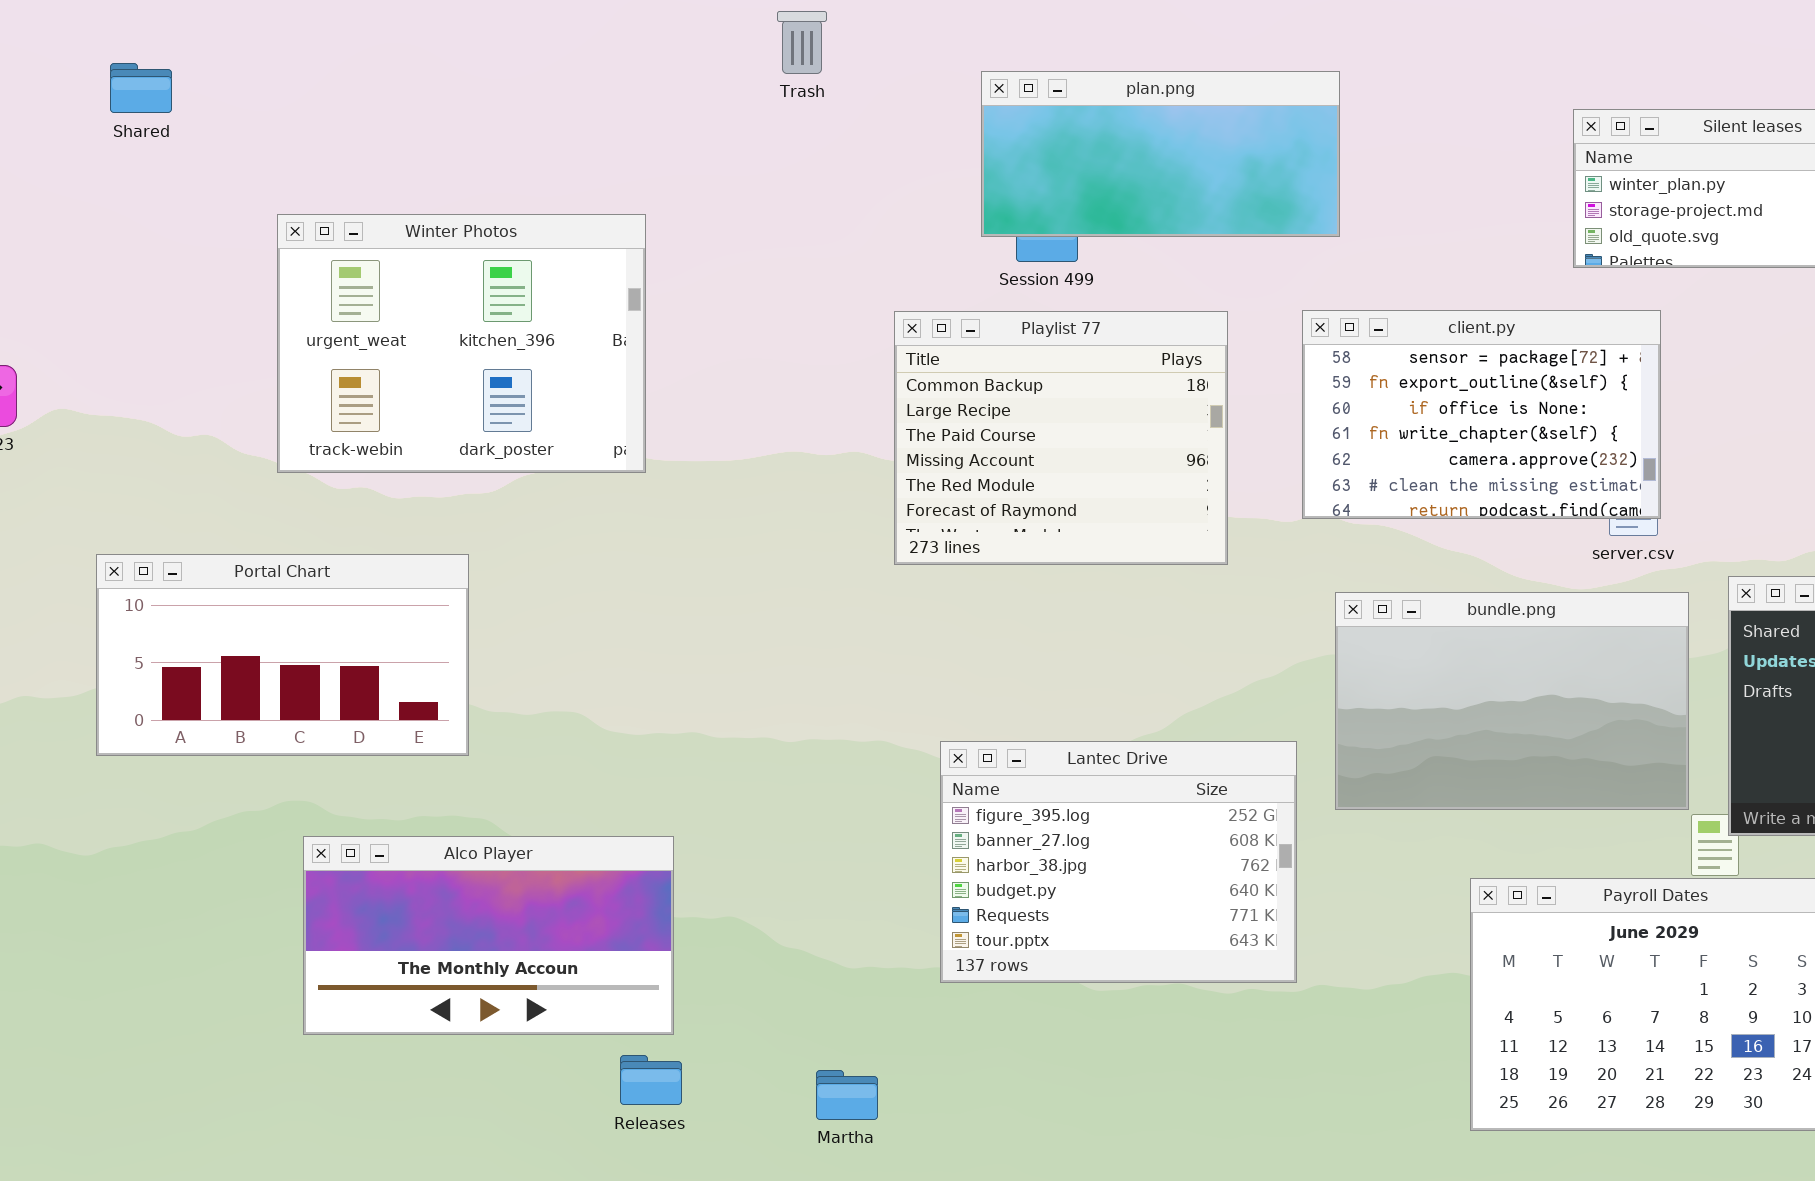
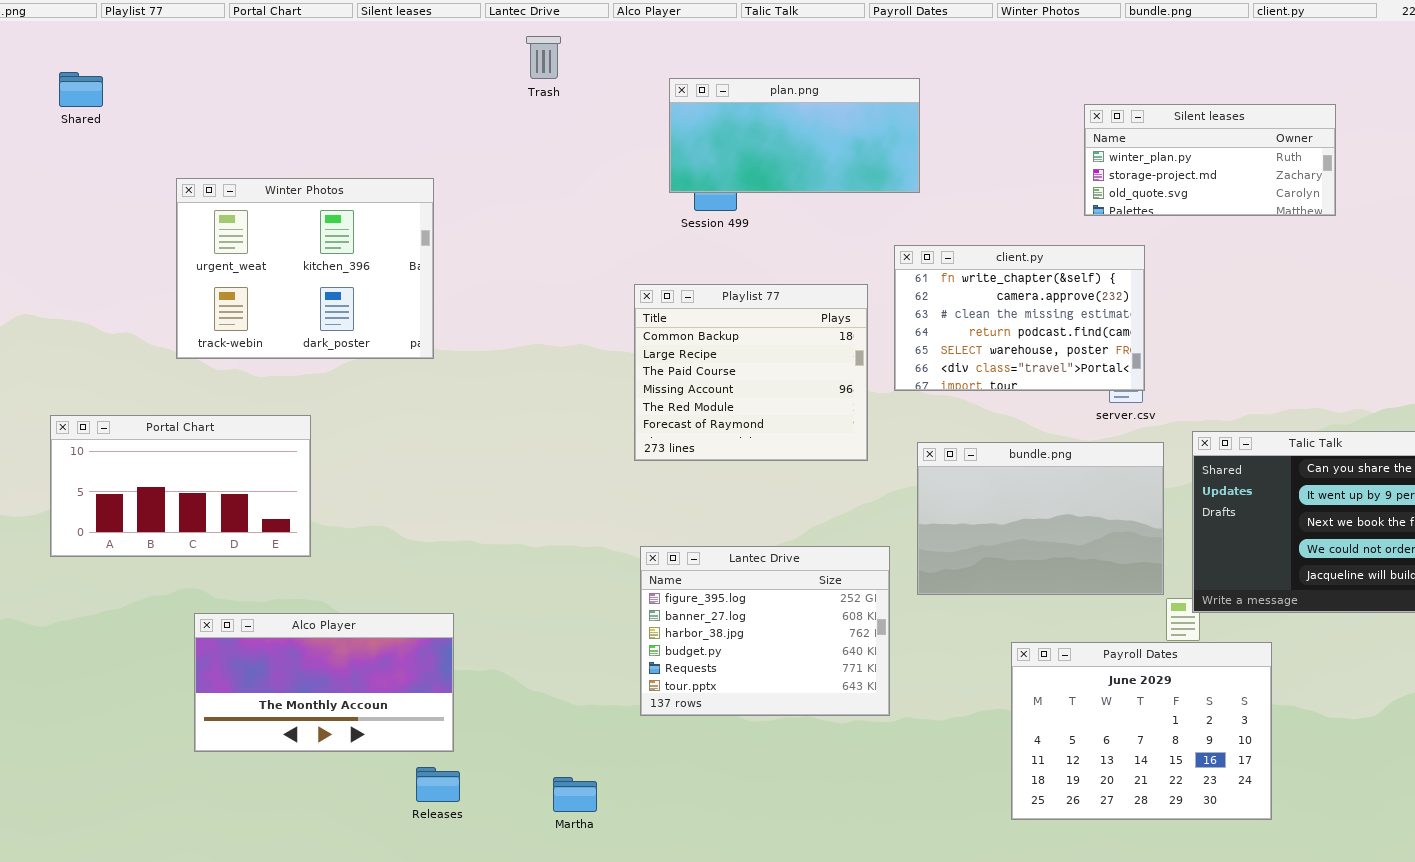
client.py: [1302,310,1661,519] -> [894,245,1145,391], scrolled down 3 rows
Playlist 77: [894,311,1228,565] -> [634,284,868,461], moved

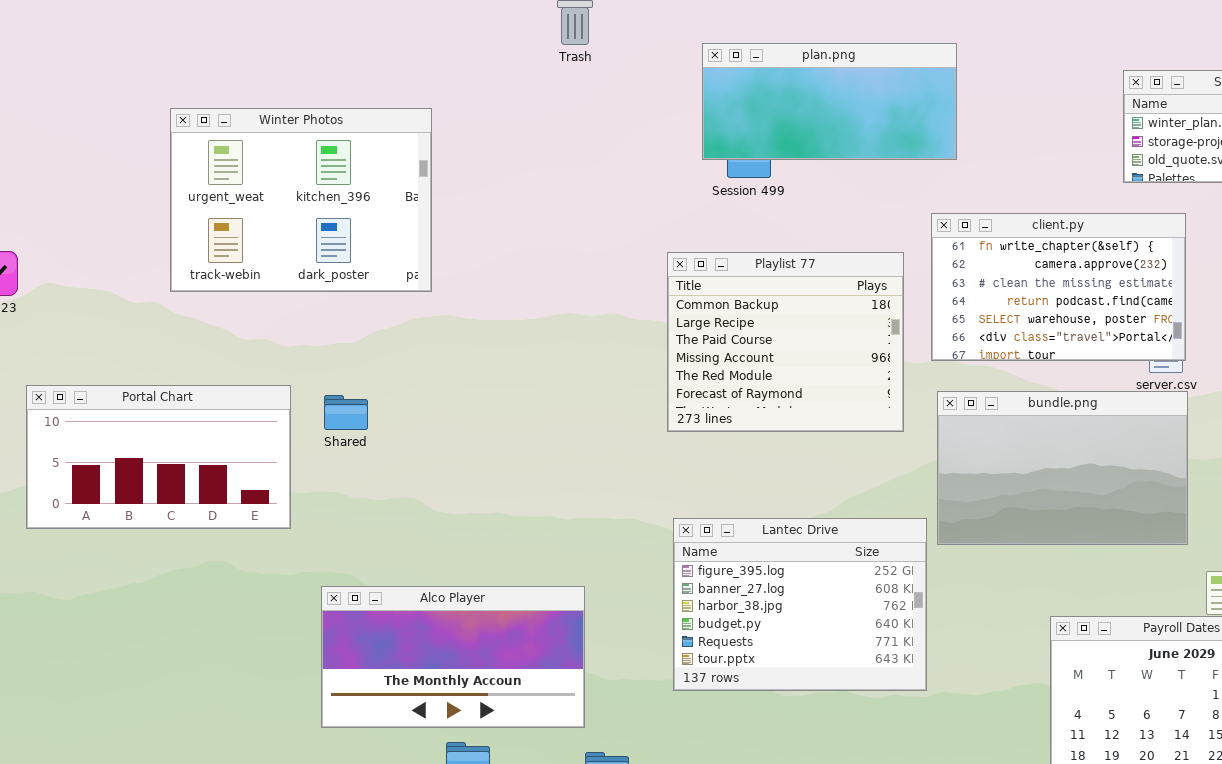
Shared: [59,72,103,107] -> [324,395,368,430], moved
Winter Photos: [176,178,434,359] -> [170,108,432,292], moved
Portal Chart: [50,415,311,557] -> [26,385,291,529], moved
bundle.png: [917,442,1164,595] -> [937,391,1188,545], moved
Alco Player: [194,613,454,752] -> [321,586,585,728], moved

